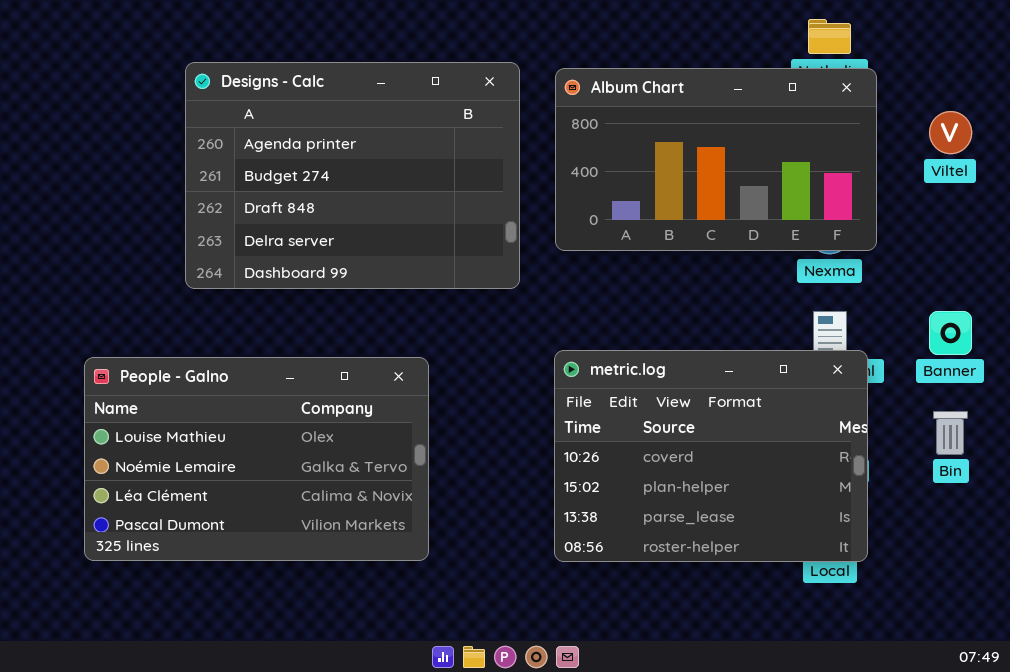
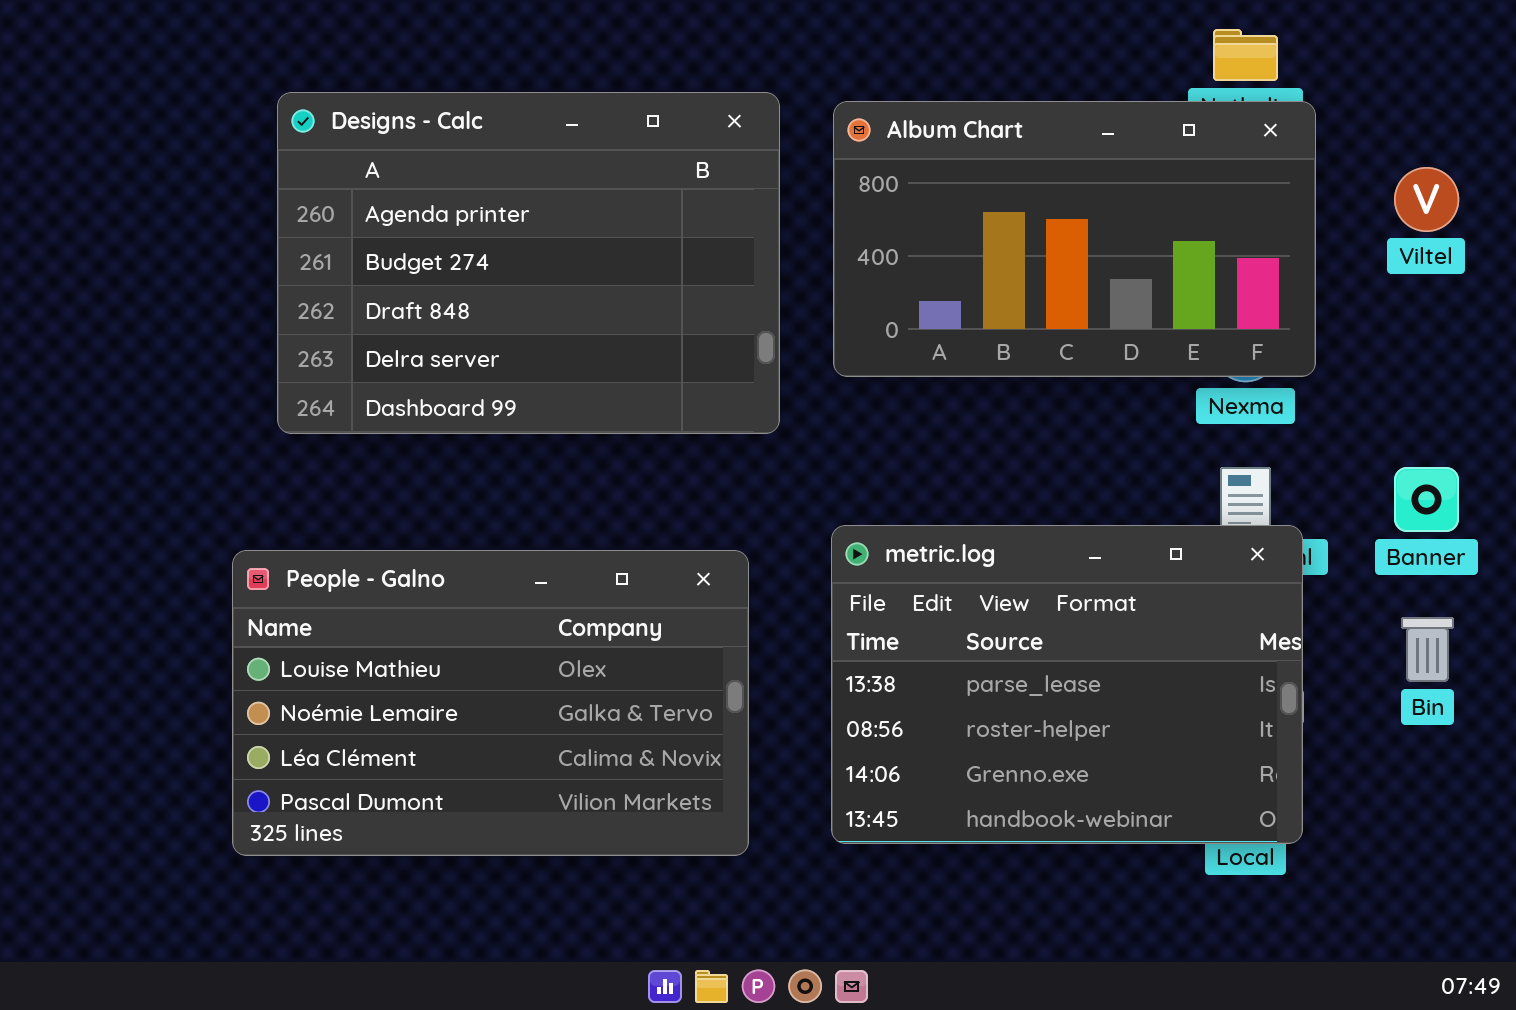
metric.log: [554,350,868,562] -> [831,525,1303,844], scrolled down 2 rows
People - Galno: [84,357,429,561] -> [232,550,749,856], moved

